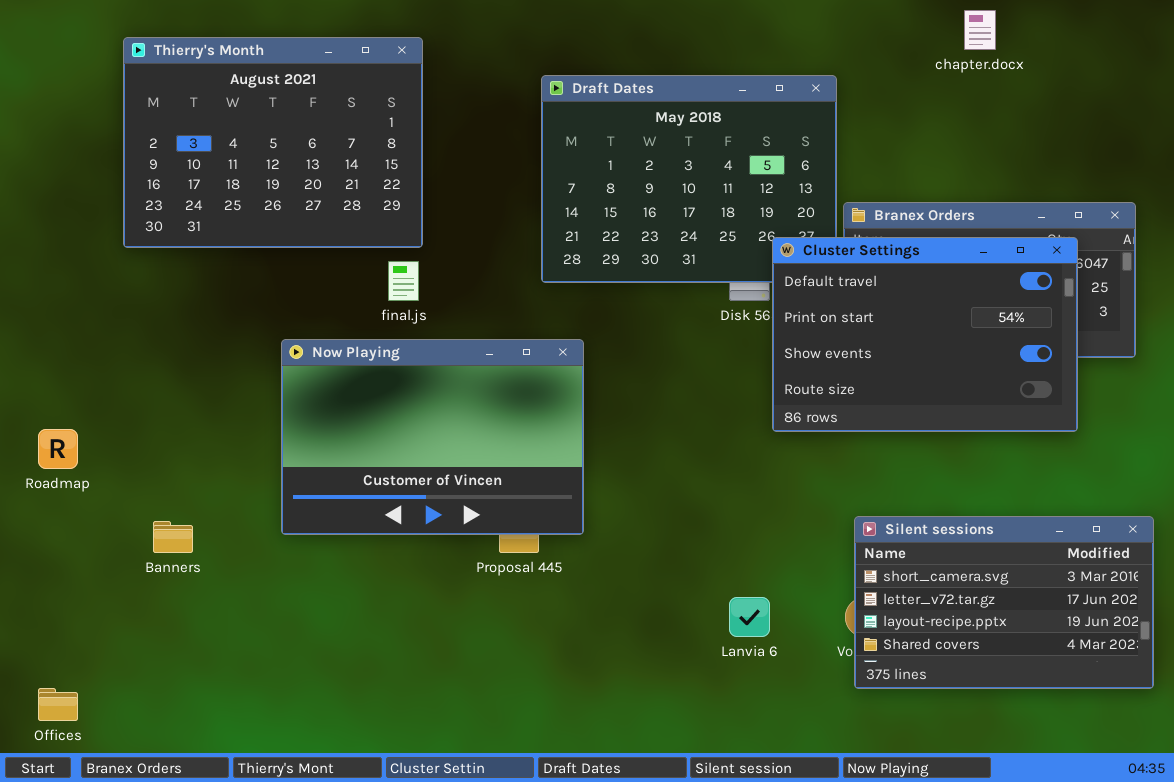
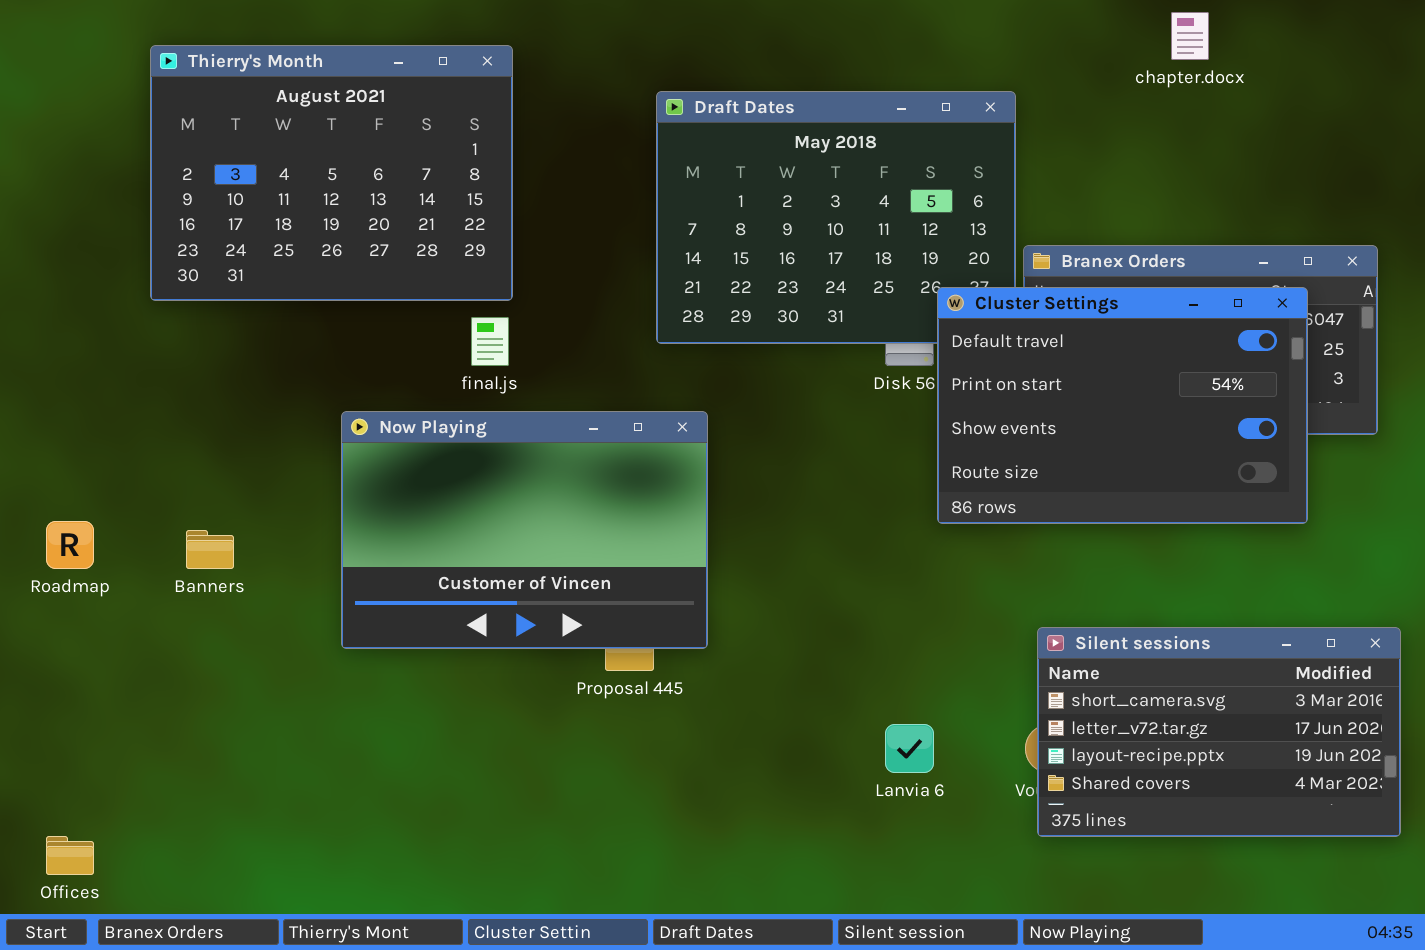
Banners: [153,521,193,553] -> [186,530,234,569], moved

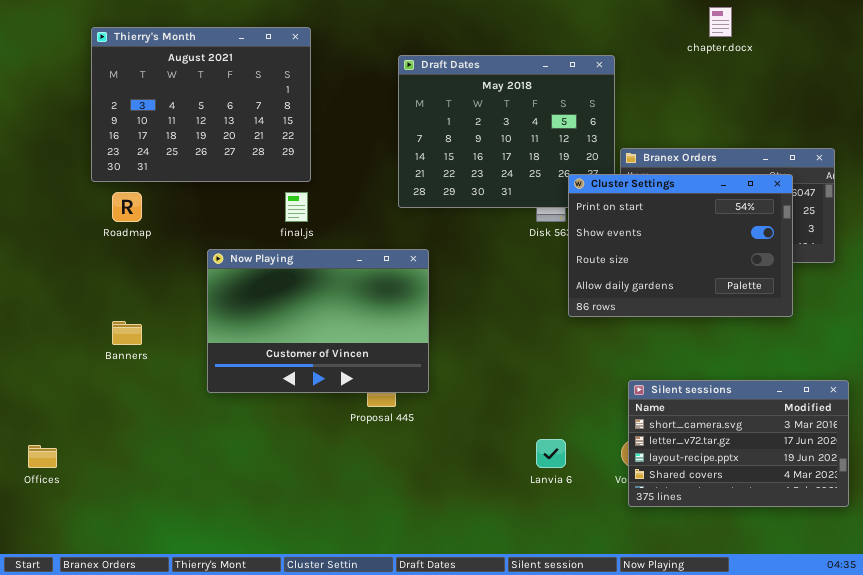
Cluster Settings: [937,287,1308,524] -> [568,174,793,317], scrolled down 1 row
Roadmap: [46,521,94,569] -> [112,192,142,222], moved
Offices: [46,836,94,875] -> [28,445,57,468], moved

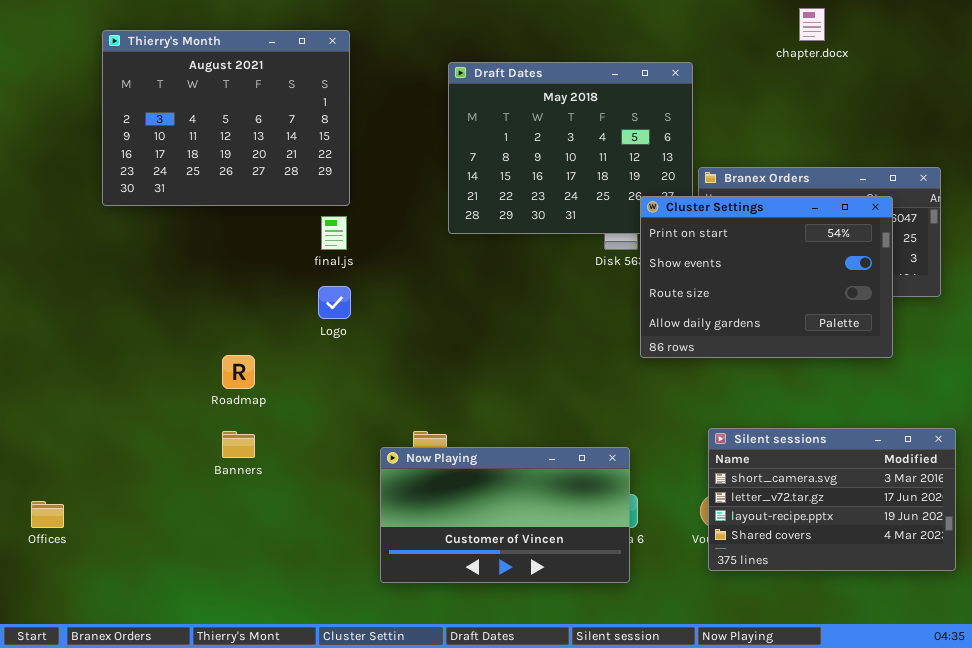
Roadmap: [112,192,142,222] -> [222,355,255,389], moved
Now Playing: [207,249,429,393] -> [380,447,630,583], moved, resized
Banners: [112,321,142,345] -> [222,431,255,458], moved

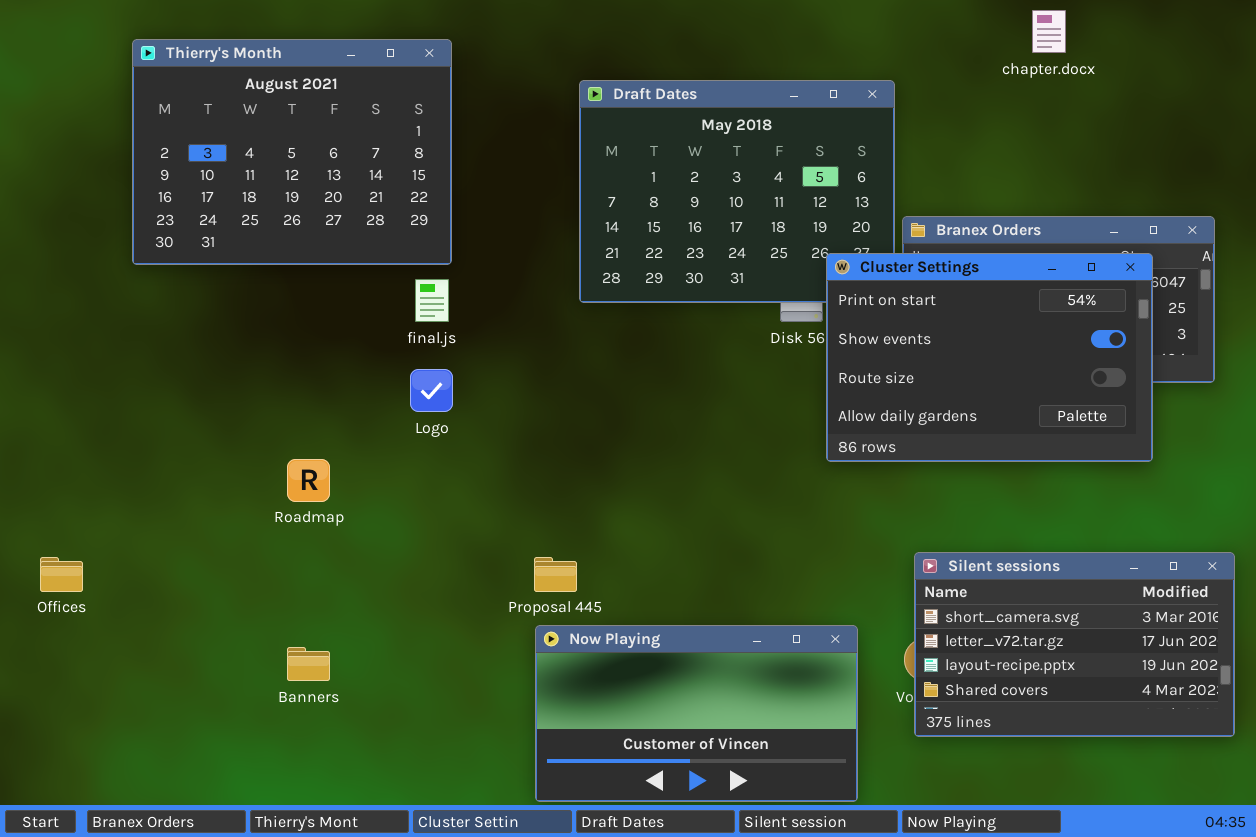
Banners: [222,431,255,458] -> [287,647,330,681], moved
Now Playing: [380,447,630,583] -> [535,625,858,802], moved
Offices: [31,501,64,528] -> [40,557,83,592], moved

